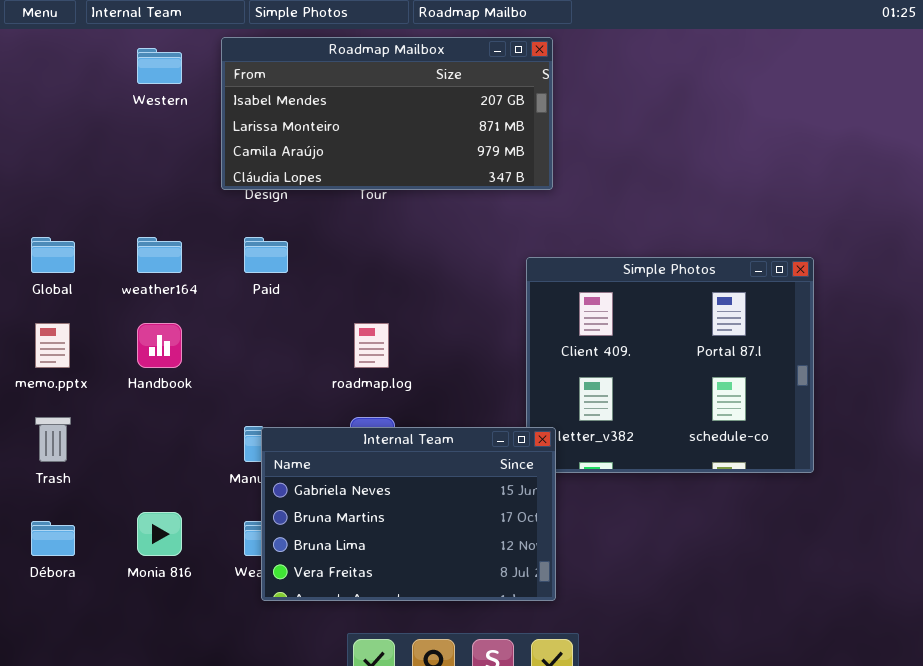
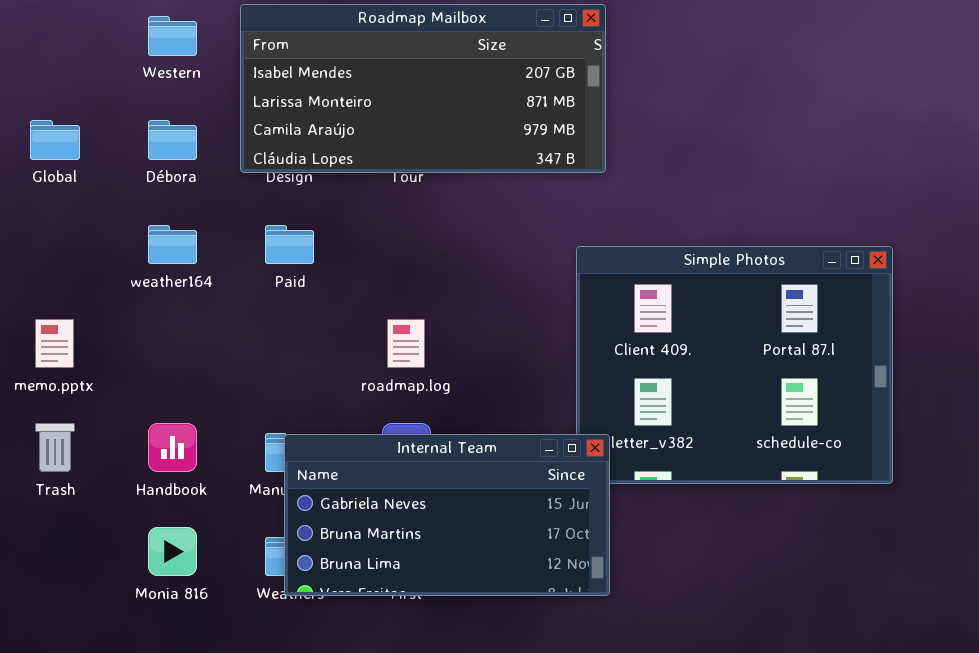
Global: [31,237,75,273] -> [30,120,80,160], moved
Handbook: [137,323,182,368] -> [148,423,197,472], moved
Internal Team: [261,427,556,601] -> [284,434,610,596], resized
Débora: [31,521,75,556] -> [148,120,197,160], moved

